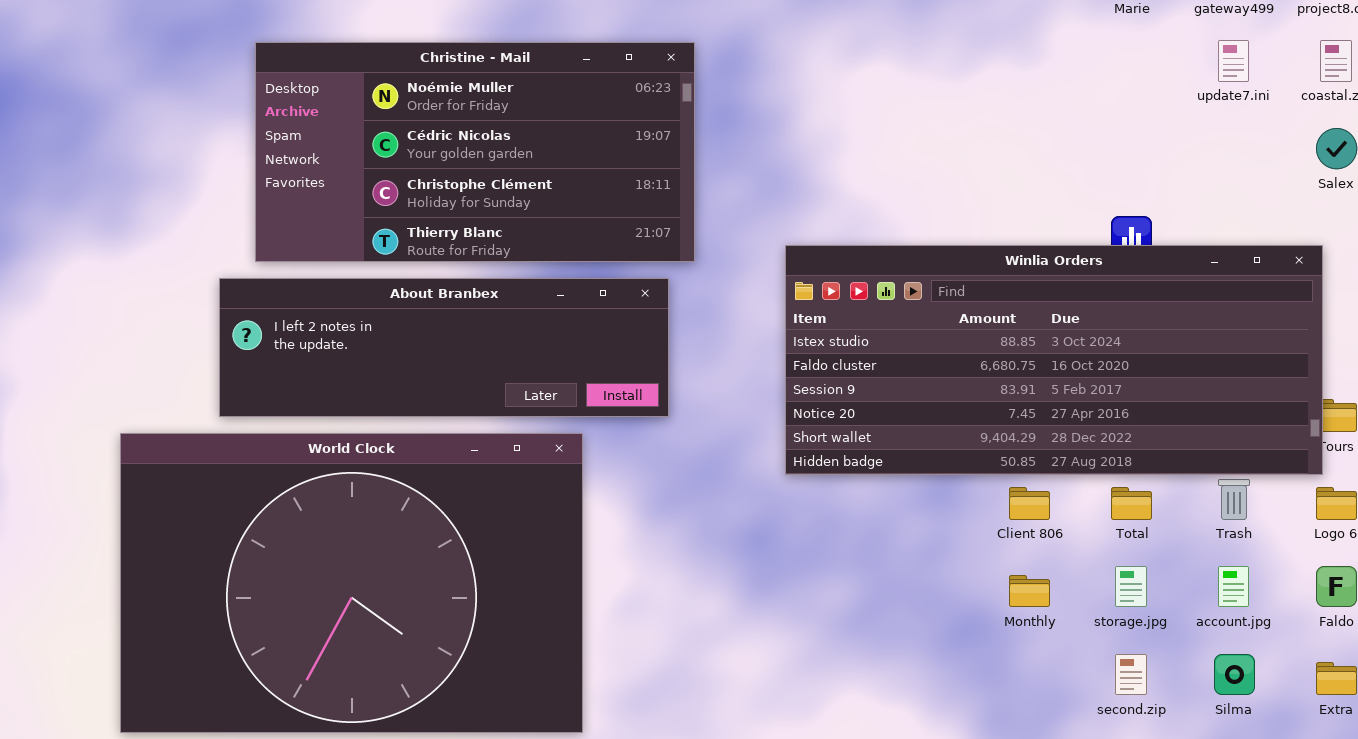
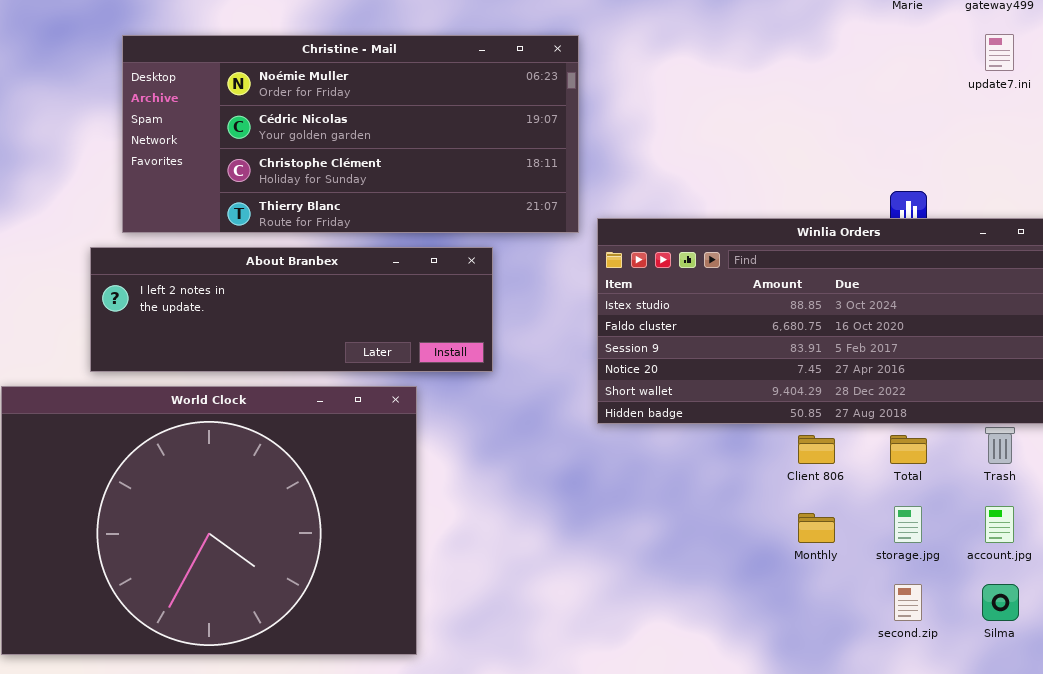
Christine - Mail: [255,42,695,262] -> [122,35,579,233], resized

